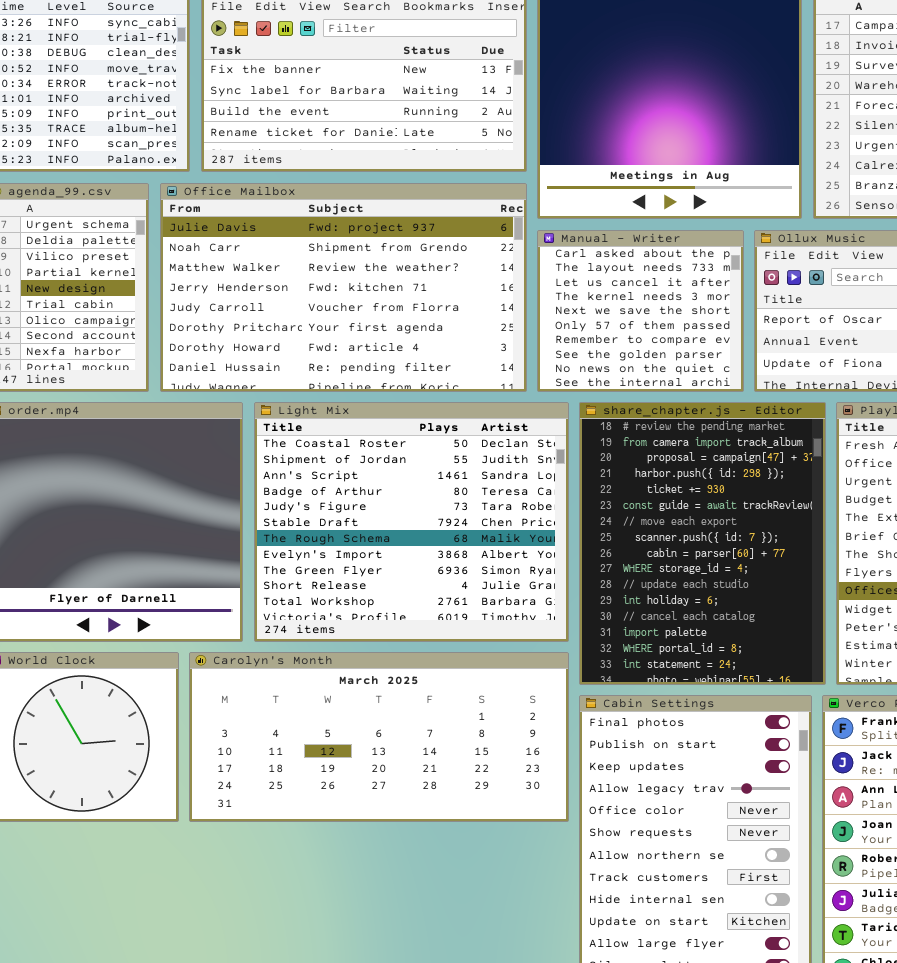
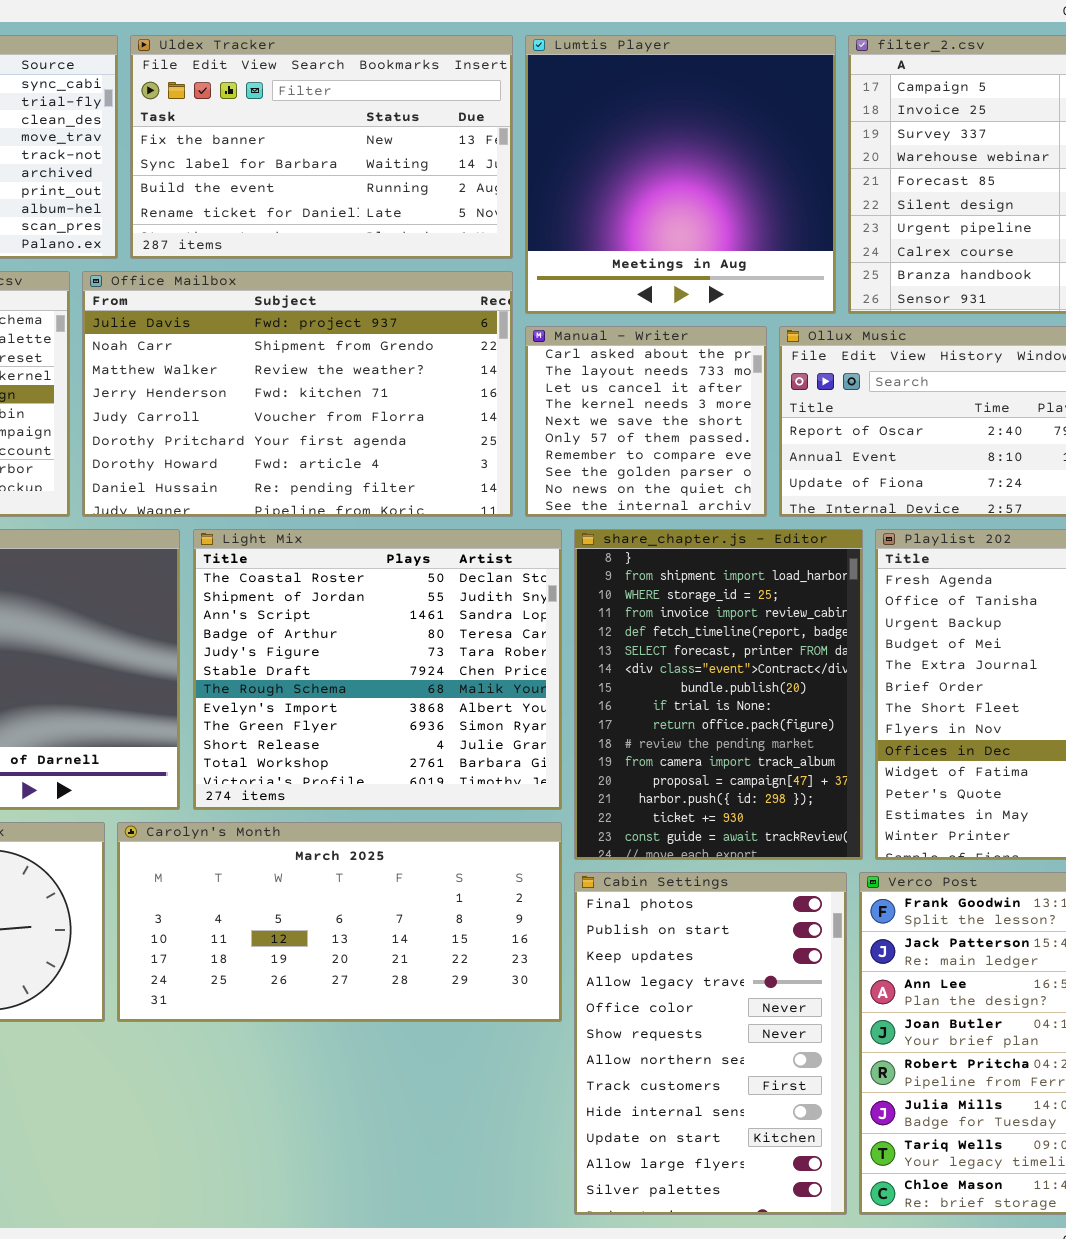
share_chapter.js - Editor: [579,402,826,685] -> [574,529,863,860], scrolled up 10 rows

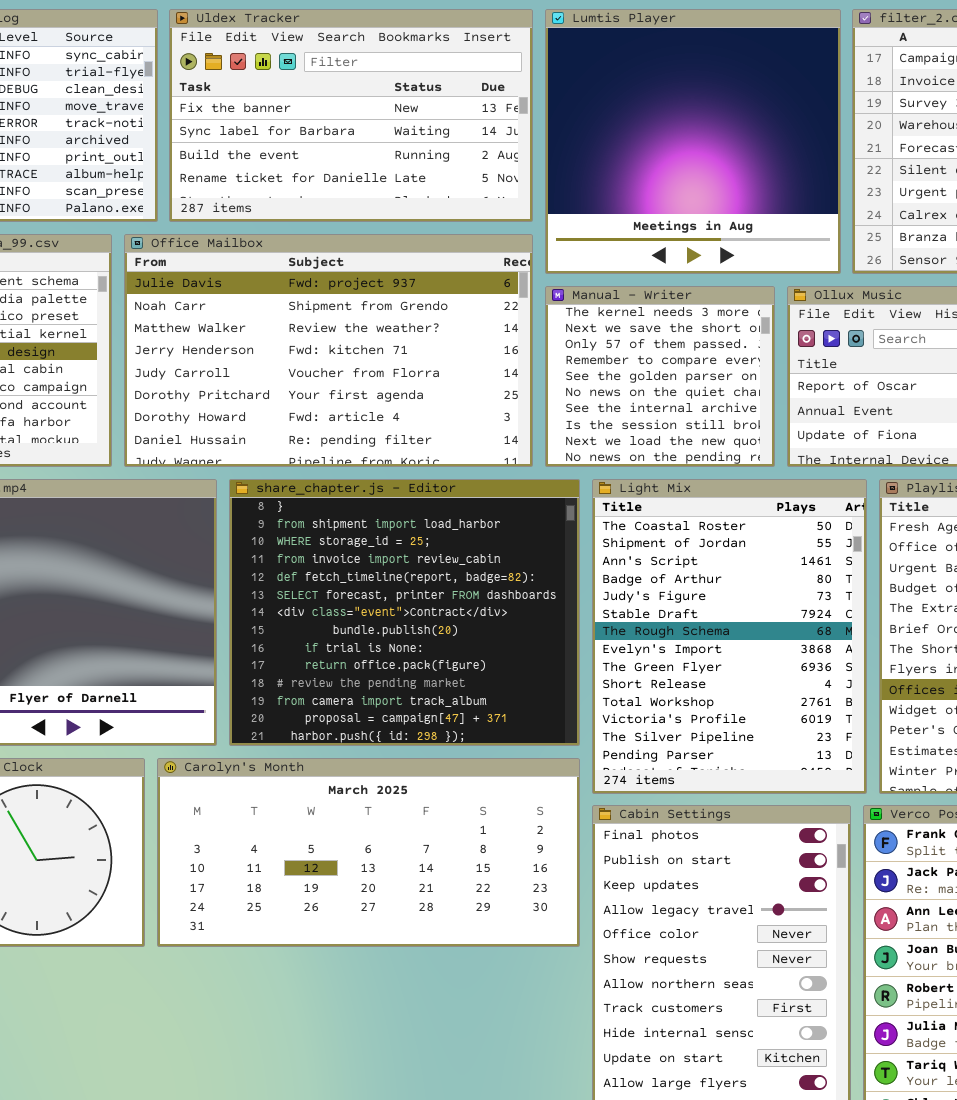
Manual - Writer: [525,326,767,517] -> [545,286,775,467], scrolled down 3 rows
Light Mix: [193,529,562,810] -> [592,479,867,794], moved, resized
share_chapter.js - Editor: [574,529,863,860] -> [229,479,580,746], moved, resized

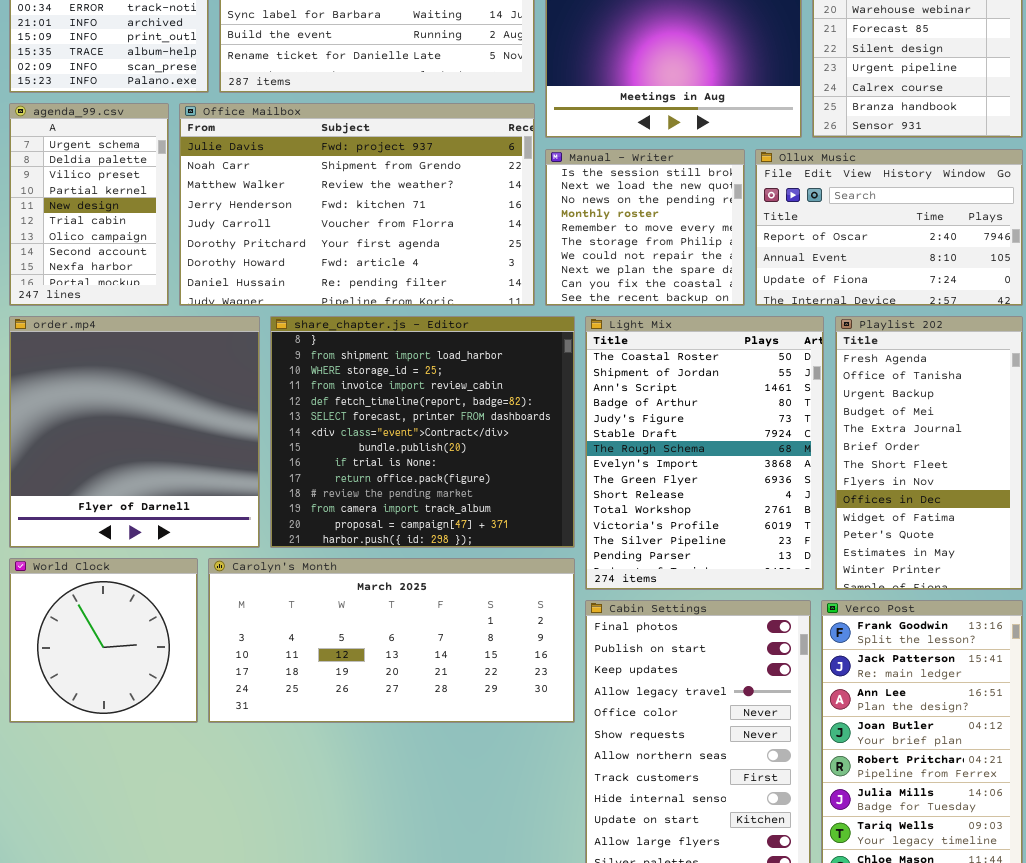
Manual - Writer: [545,286,775,467] -> [545,149,745,306], scrolled down 7 rows

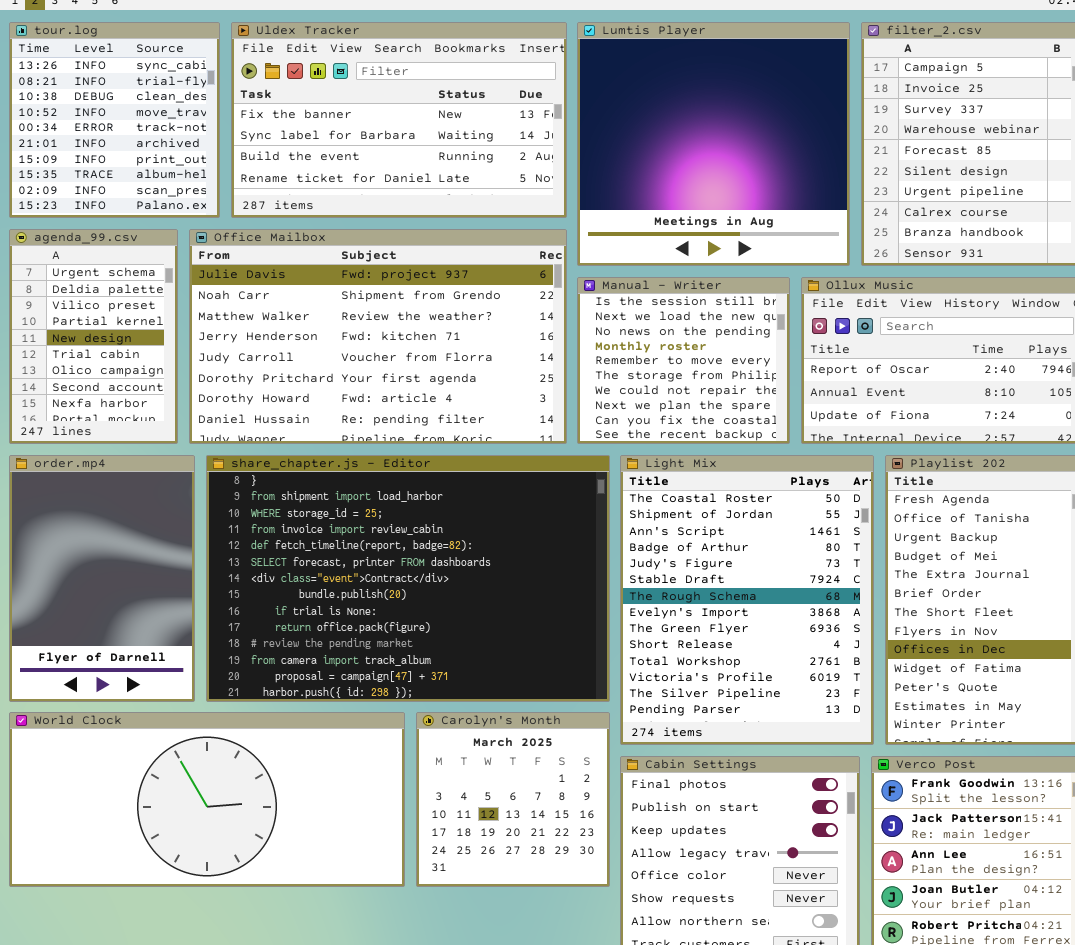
order.mp4: [9,316,260,548] -> [9,455,195,702], resized
share_chapter.js - Editor: [270,316,575,548] -> [206,455,610,702], resized
World Clock: [9,558,198,723] -> [9,712,405,887], resized
Carolyn's Month: [208,558,575,723] -> [416,712,610,887], resized

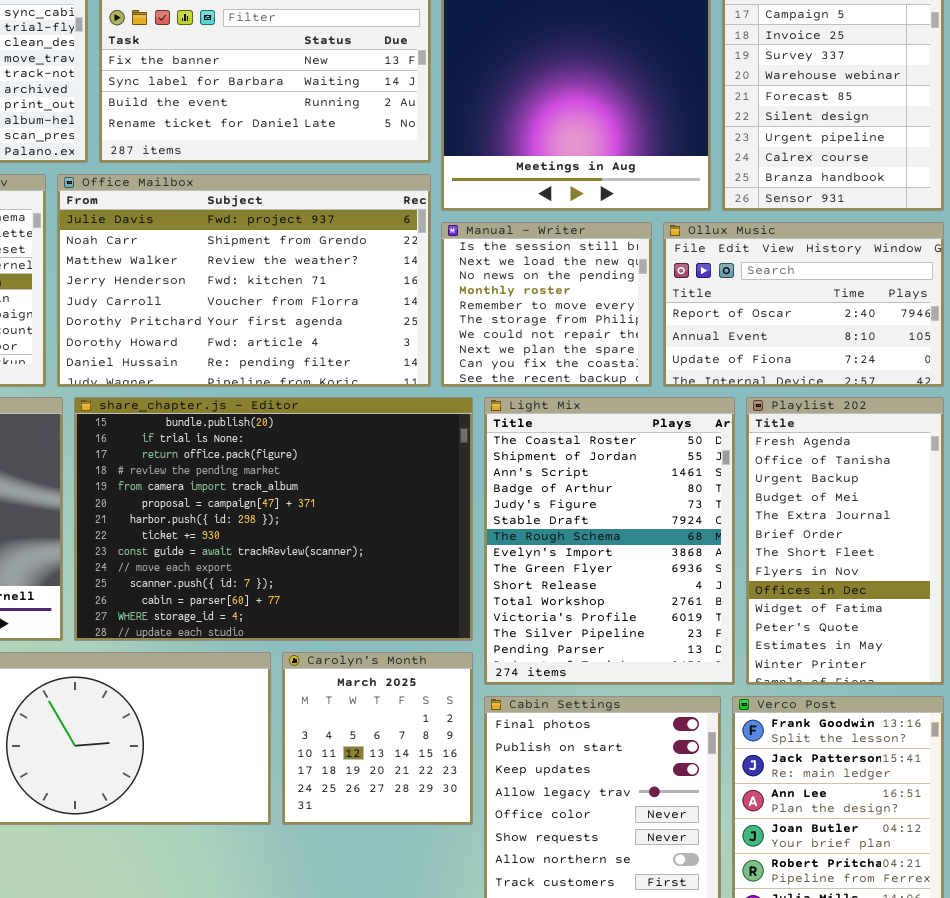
share_chapter.js - Editor: [206,455,610,702] -> [74,397,473,641], scrolled down 7 rows

